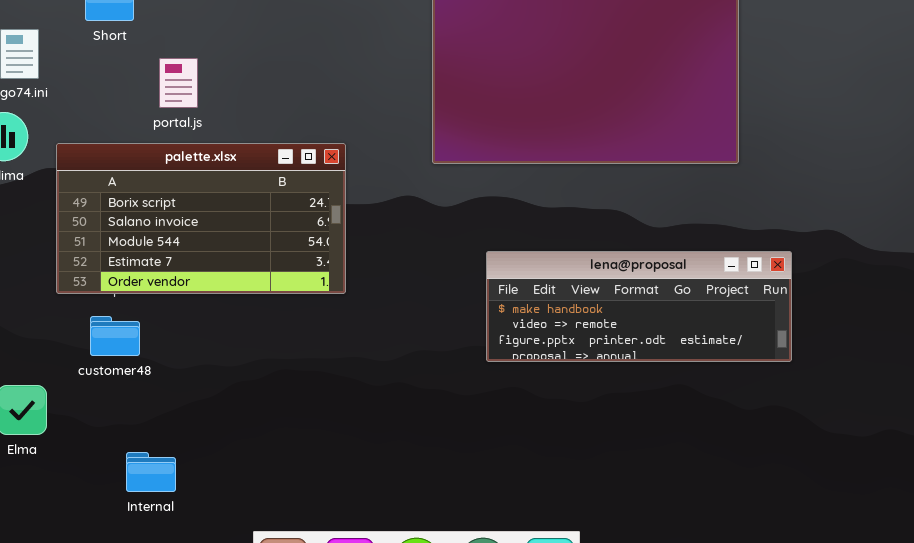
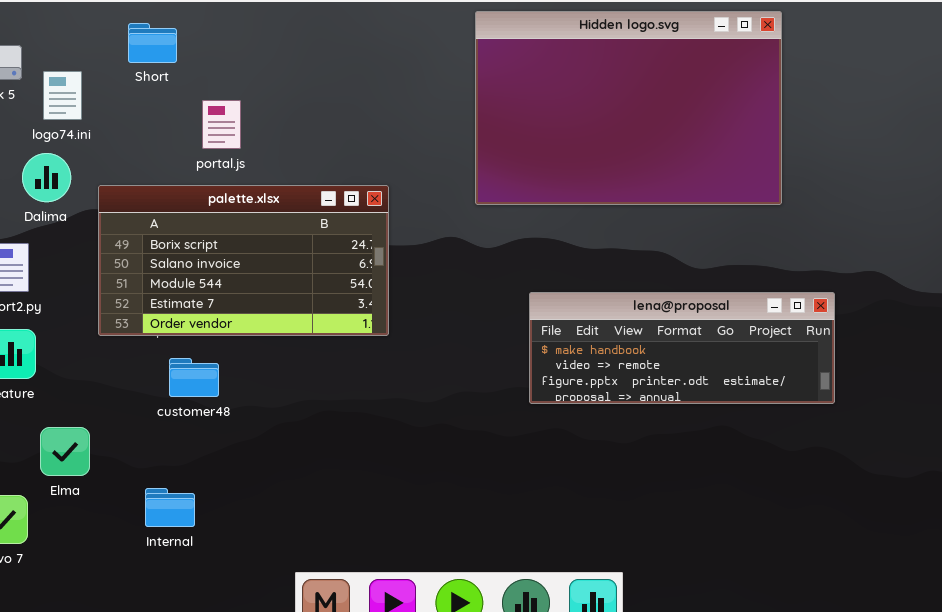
customer48: [90,316,140,356] -> [169,358,219,397], moved
Internal: [126,452,176,492] -> [145,488,195,527], moved

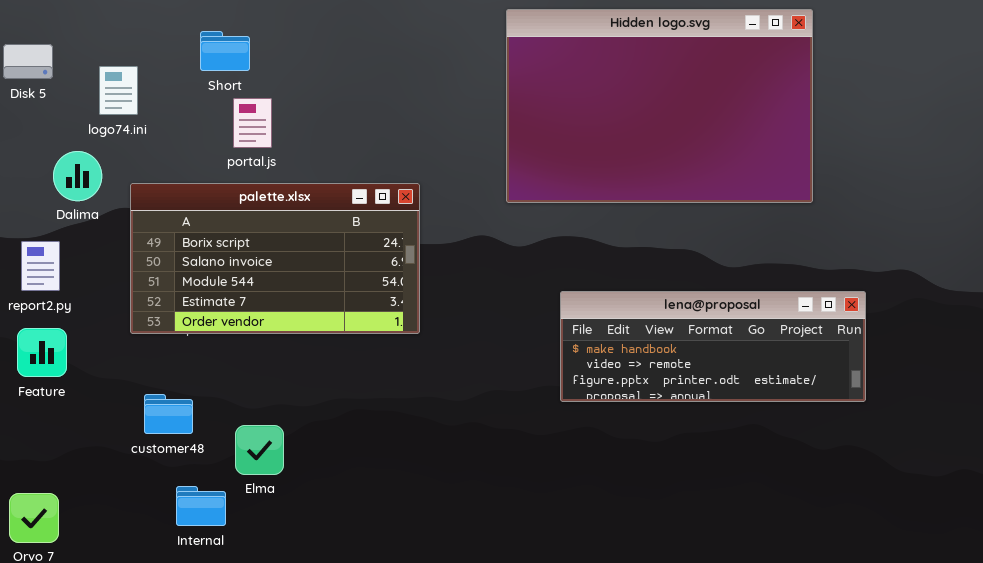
Short: [128,23,177,63] -> [200,31,250,71], moved
logo74.ini: [43,71,82,120] -> [99,66,138,115], moved
customer48: [169,358,219,397] -> [144,394,193,434], moved
Elma: [40,427,90,476] -> [235,425,284,475], moved

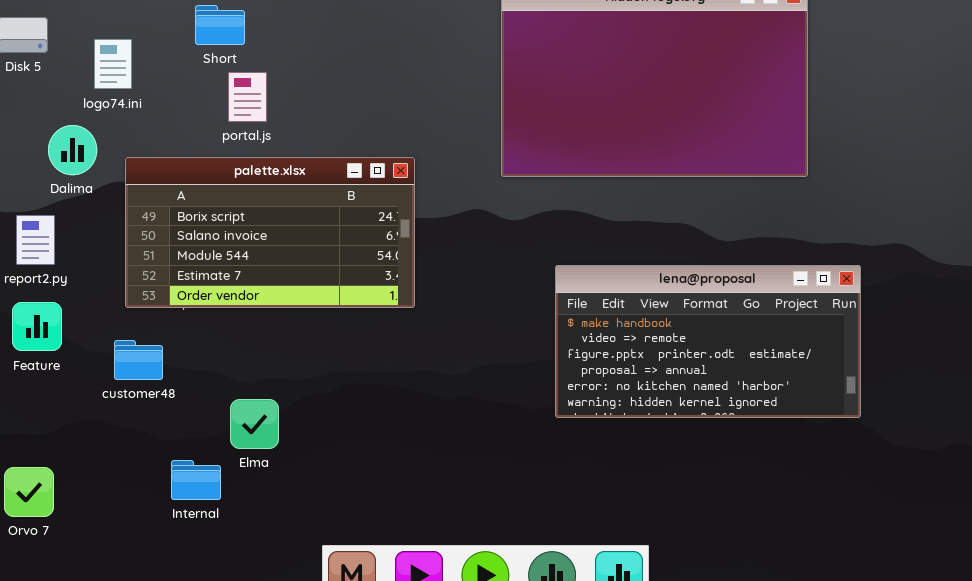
lena@proposal: [560,291,866,402] -> [555,265,861,418], resized
customer48: [144,394,193,434] -> [114,340,163,380], moved

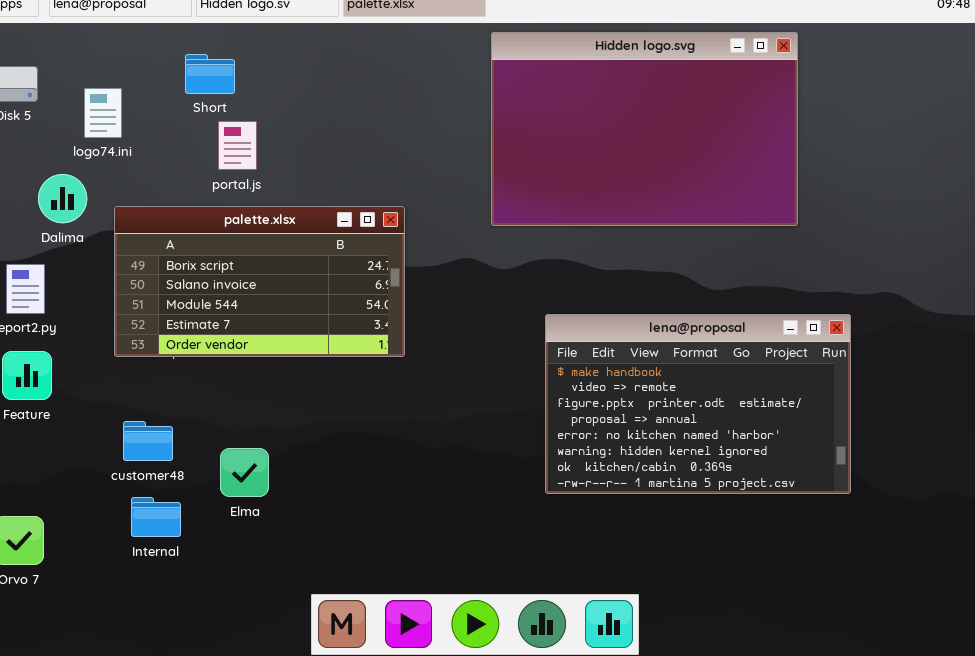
lena@proposal: [555,265,861,418] -> [545,314,851,494], resized
customer48: [114,340,163,380] -> [123,421,173,461], moved
Internal: [171,460,221,500] -> [131,497,181,537], moved

